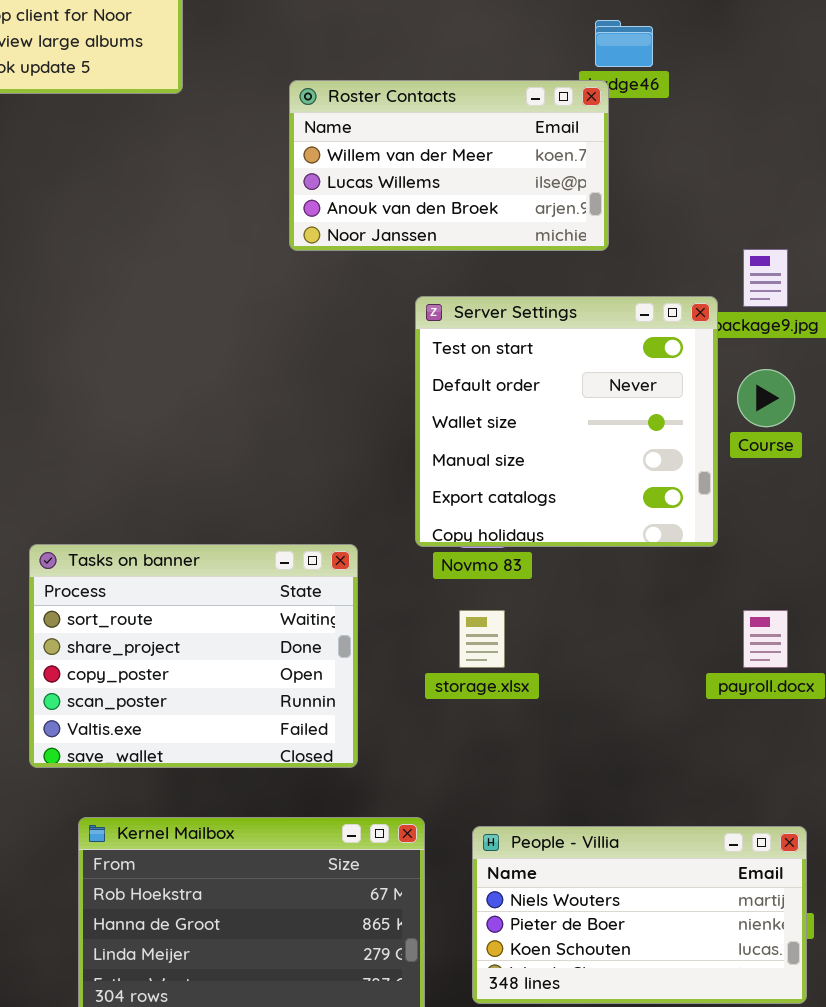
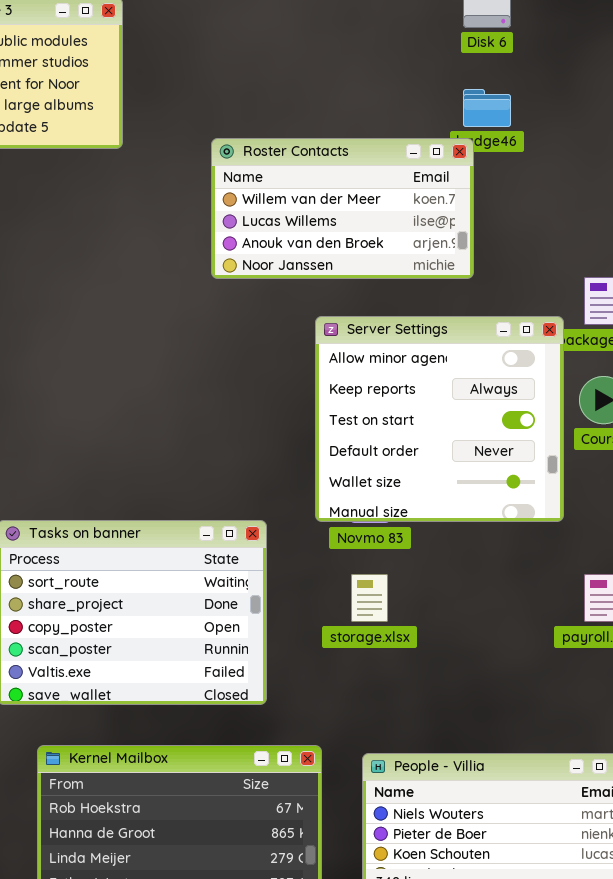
Server Settings: [415,296,718,547] -> [315,316,564,522], scrolled up 2 rows

